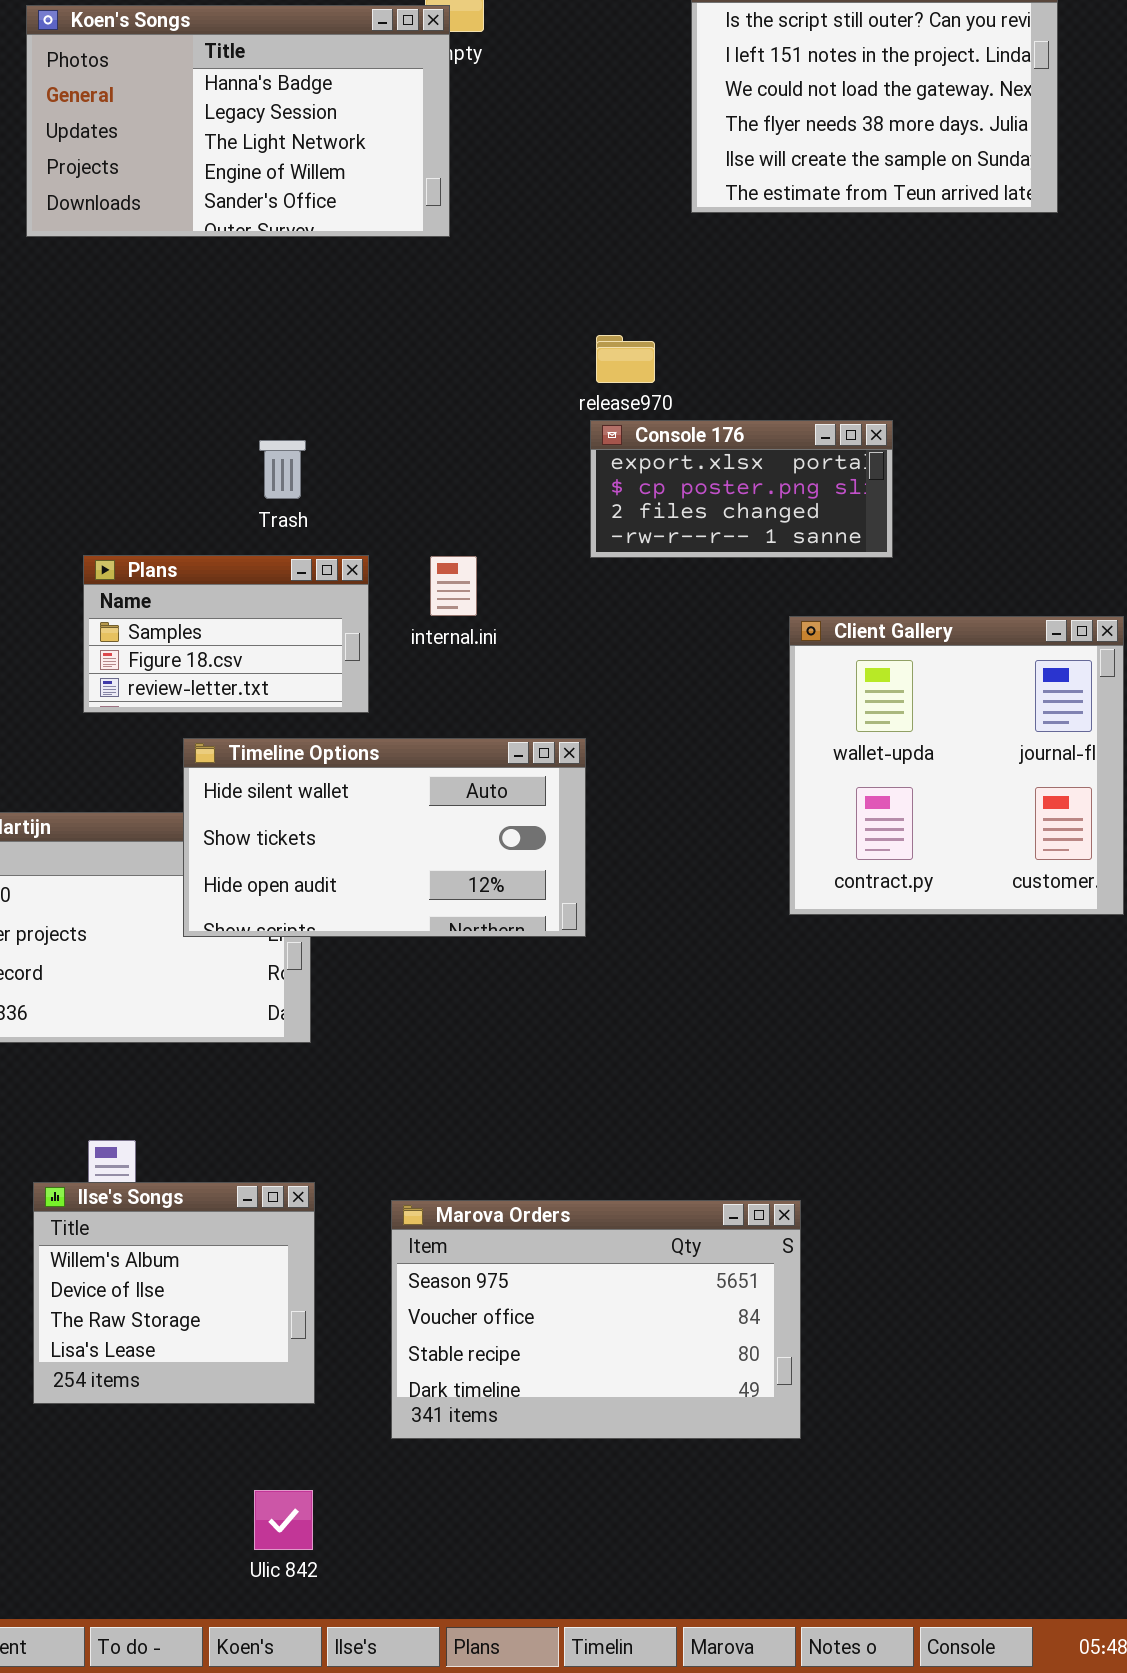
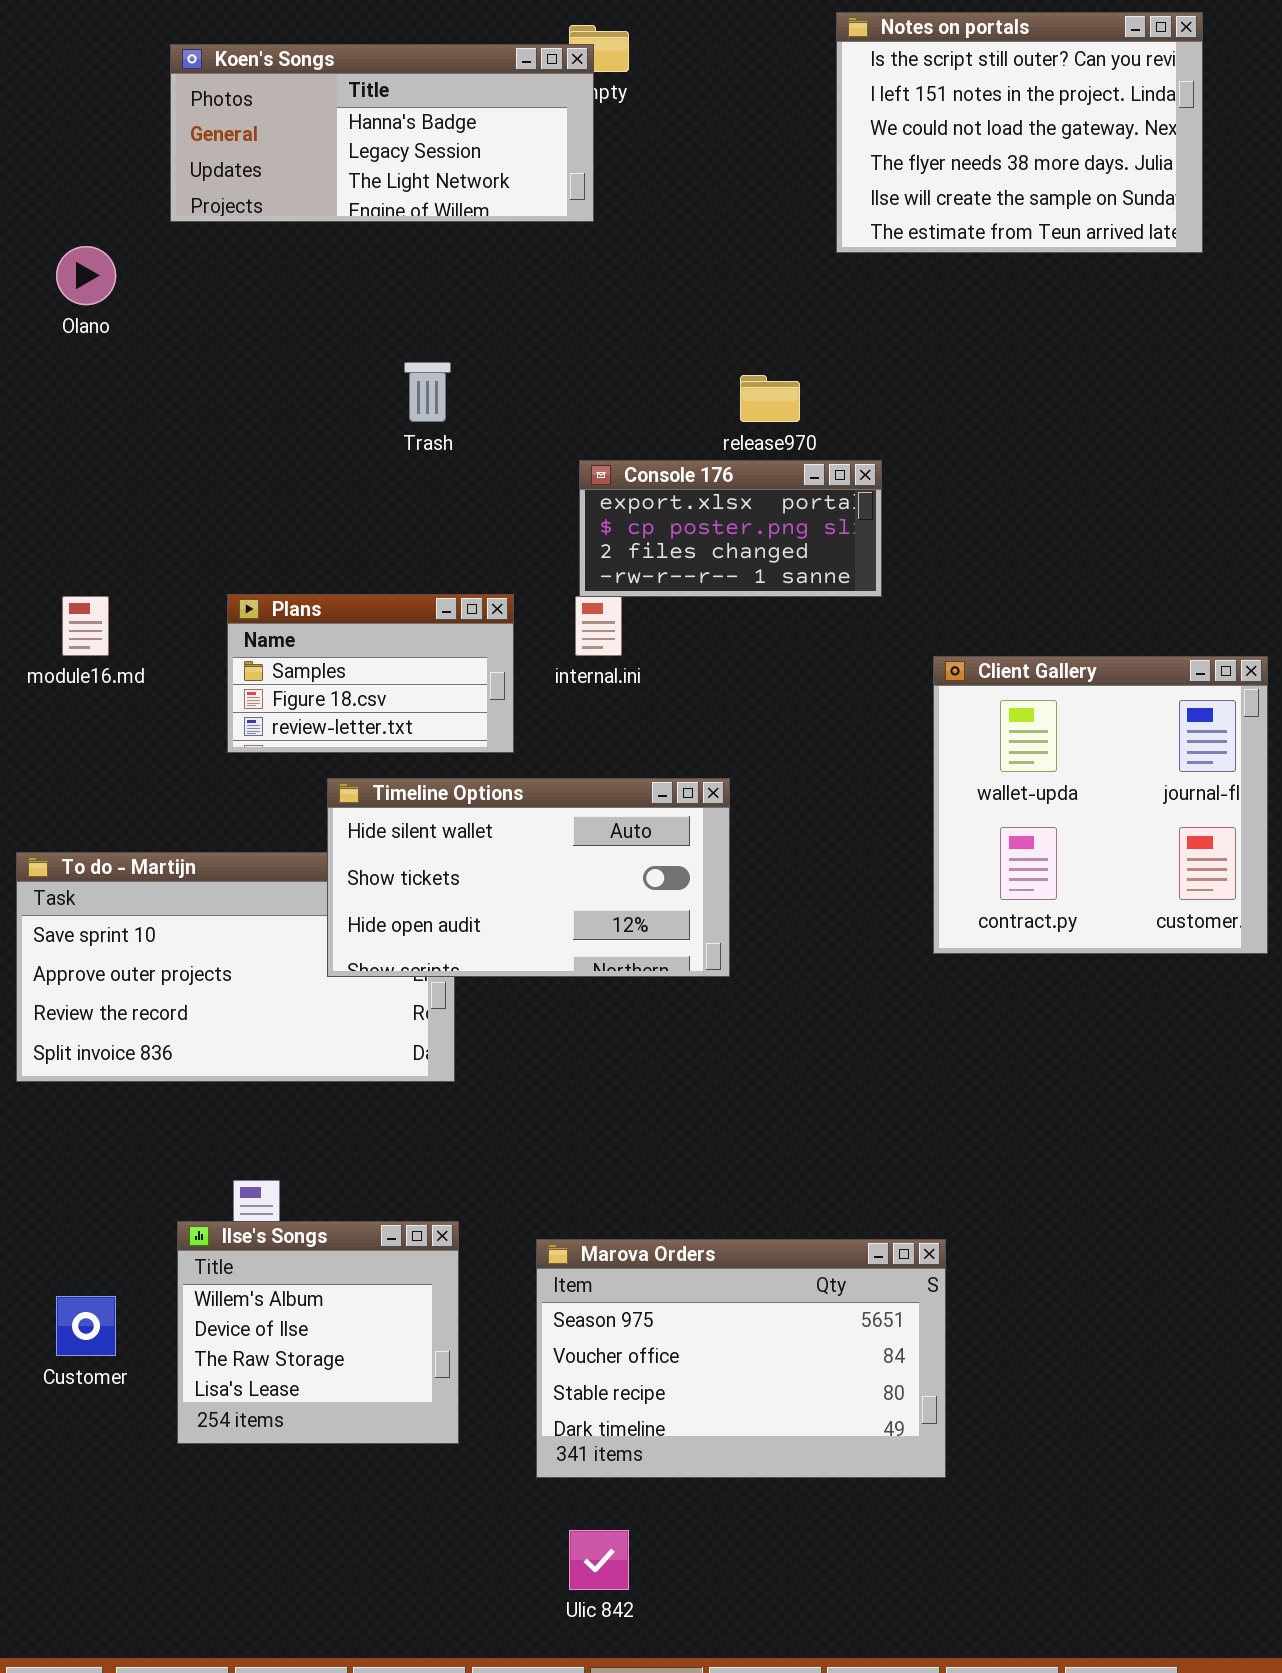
Koen's Songs: [26,5,450,237] -> [170,44,594,222], resized
Console 176: [590,420,893,558] -> [579,460,882,597], moved
Trash: [259,440,306,499] -> [404,362,451,422], moved
Ulic 842: [254,1490,313,1550] -> [569,1530,629,1590], moved

